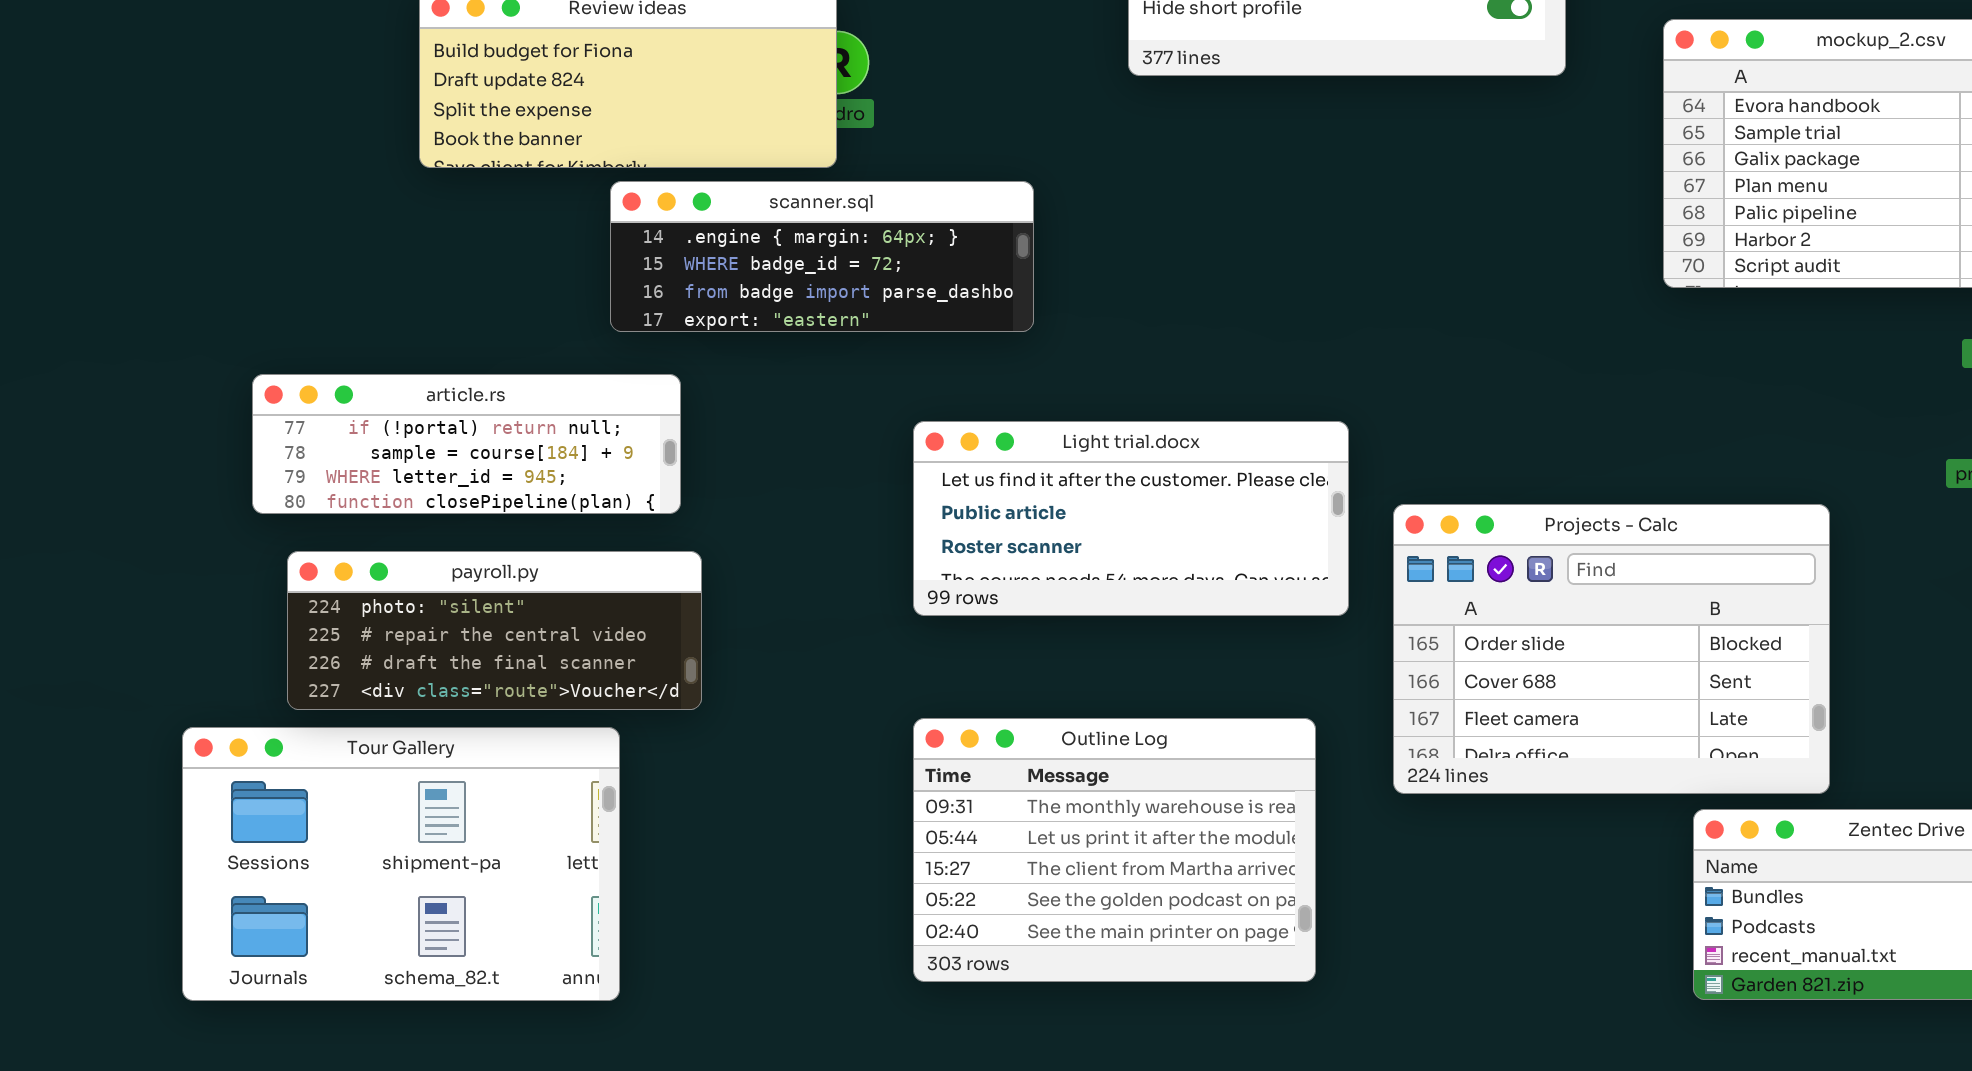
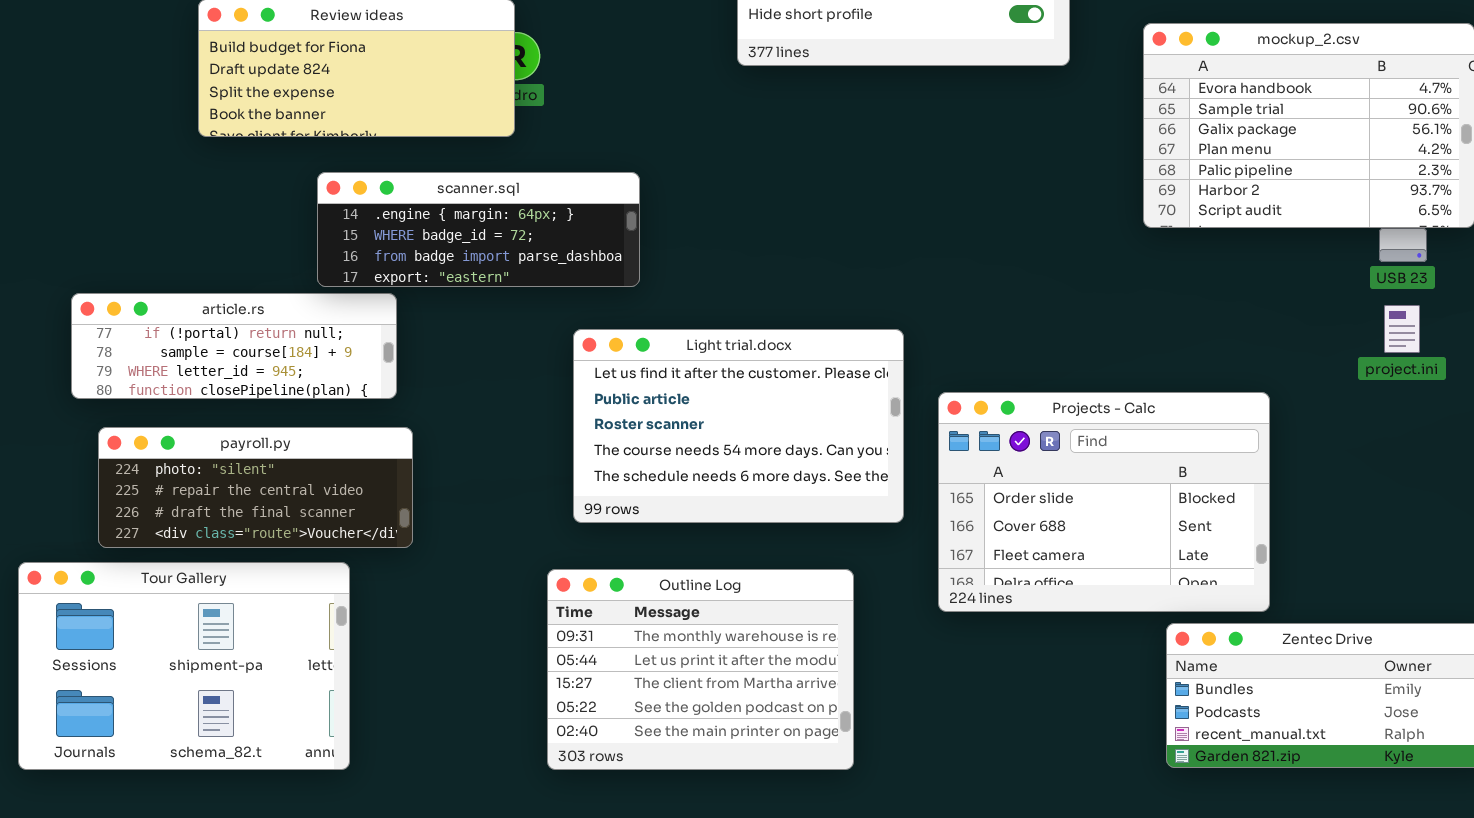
scanner.sql: [610,181,1034,332] -> [317,172,640,287], moved
Light trial.docx: [913,421,1349,616] -> [573,329,904,523], resized
Outline Log: [913,718,1316,982] -> [547,569,854,770], moved

